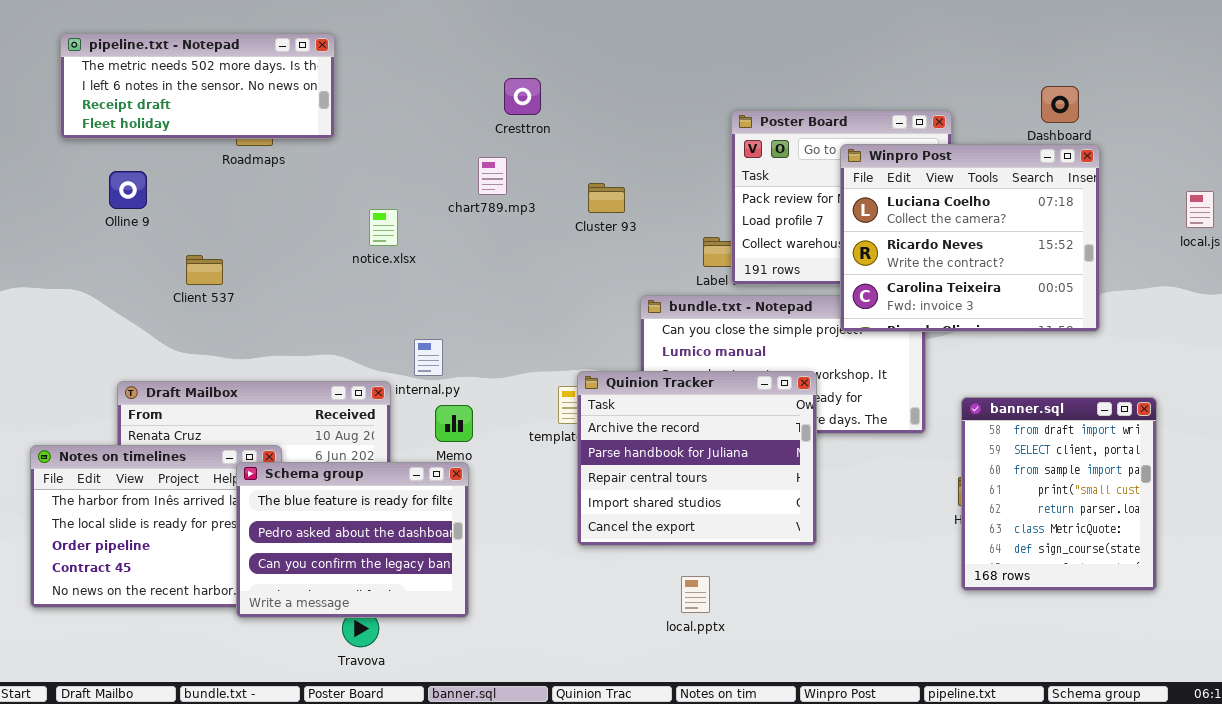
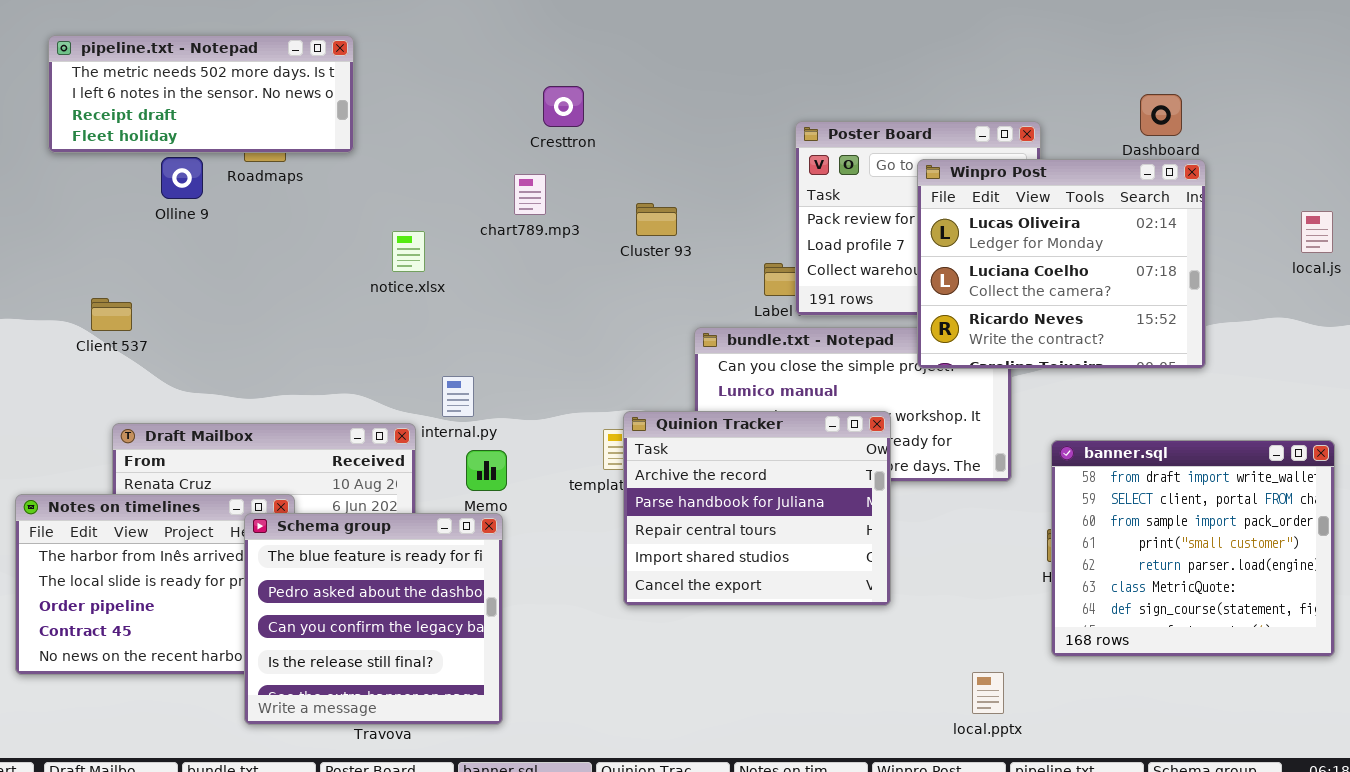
Winpro Post: [840,144,1100,332] -> [917,159,1206,369], scrolled up 1 row
Olline 9: [109,171,147,209] -> [161,157,203,199], moved
Client 537: [186,255,223,285] -> [91,298,132,331], moved
banner.sql: [961,397,1157,591] -> [1051,440,1335,657], resized
Schema group: [236,462,469,618] -> [244,513,503,725], resized
local.pptx: [681,576,710,613] -> [972,672,1004,714], moved

